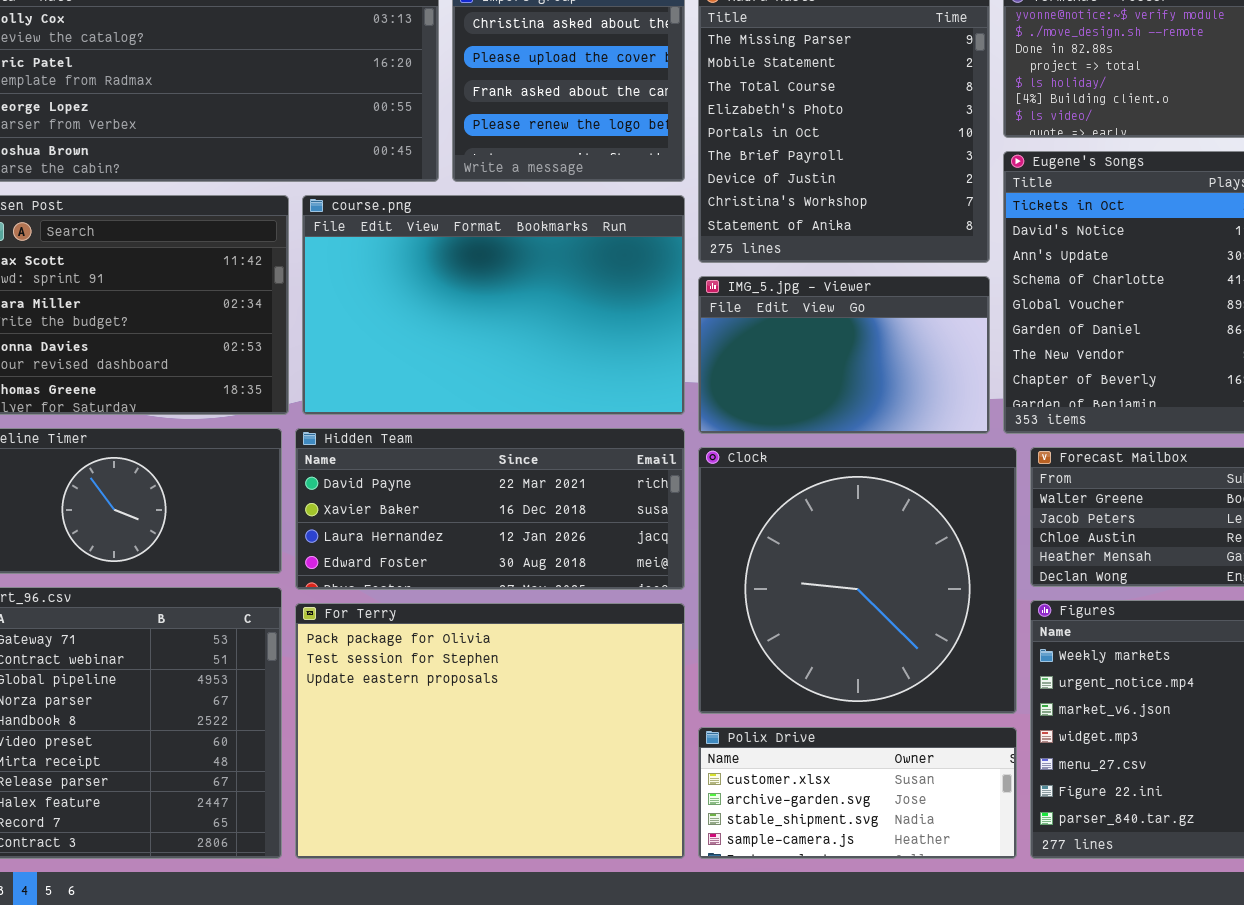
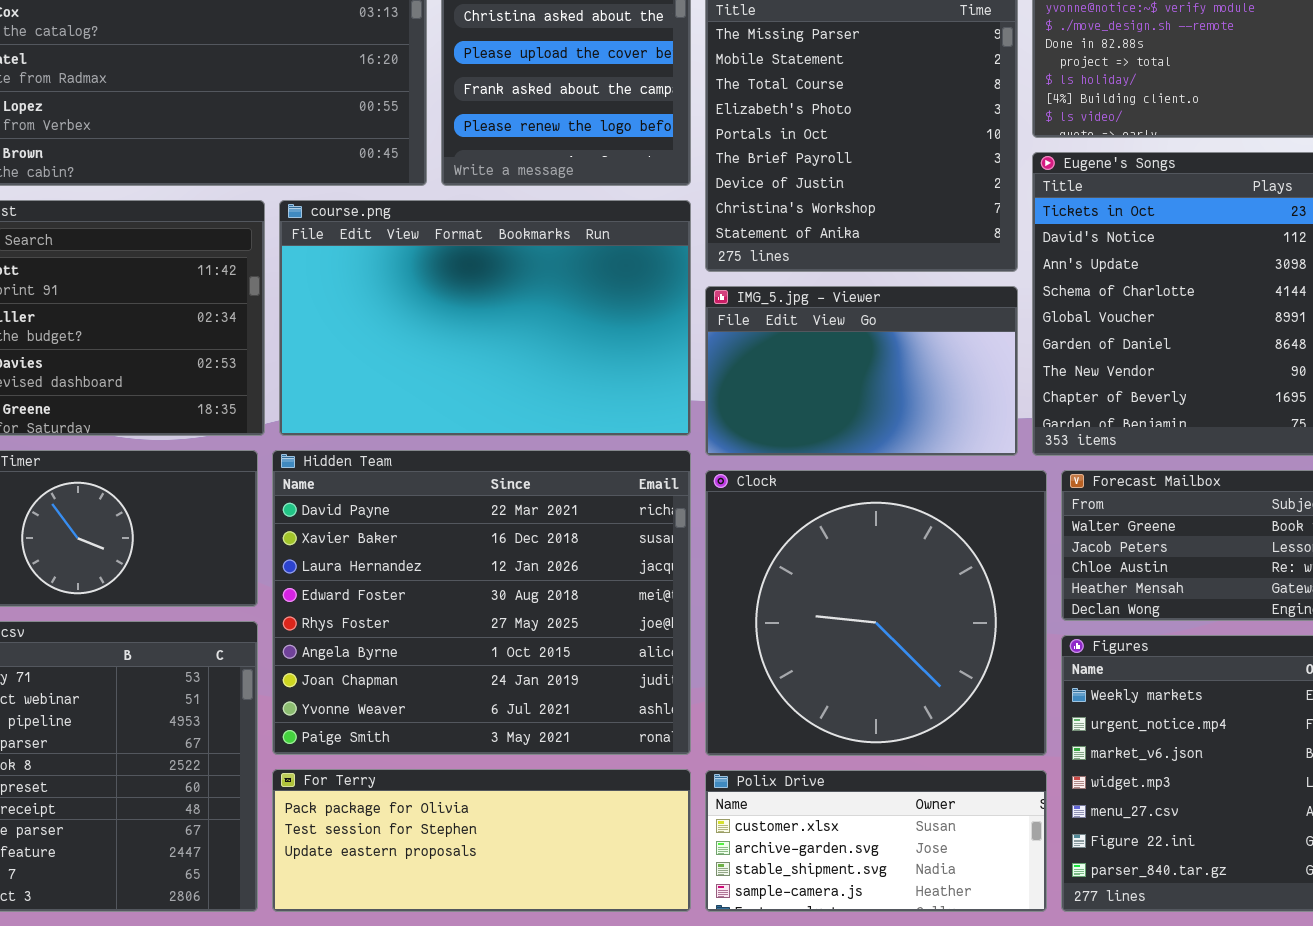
Hidden Team: [295,428,685,590] -> [272,450,691,755], resized
For Terry: [295,603,685,859] -> [272,769,691,912], resized

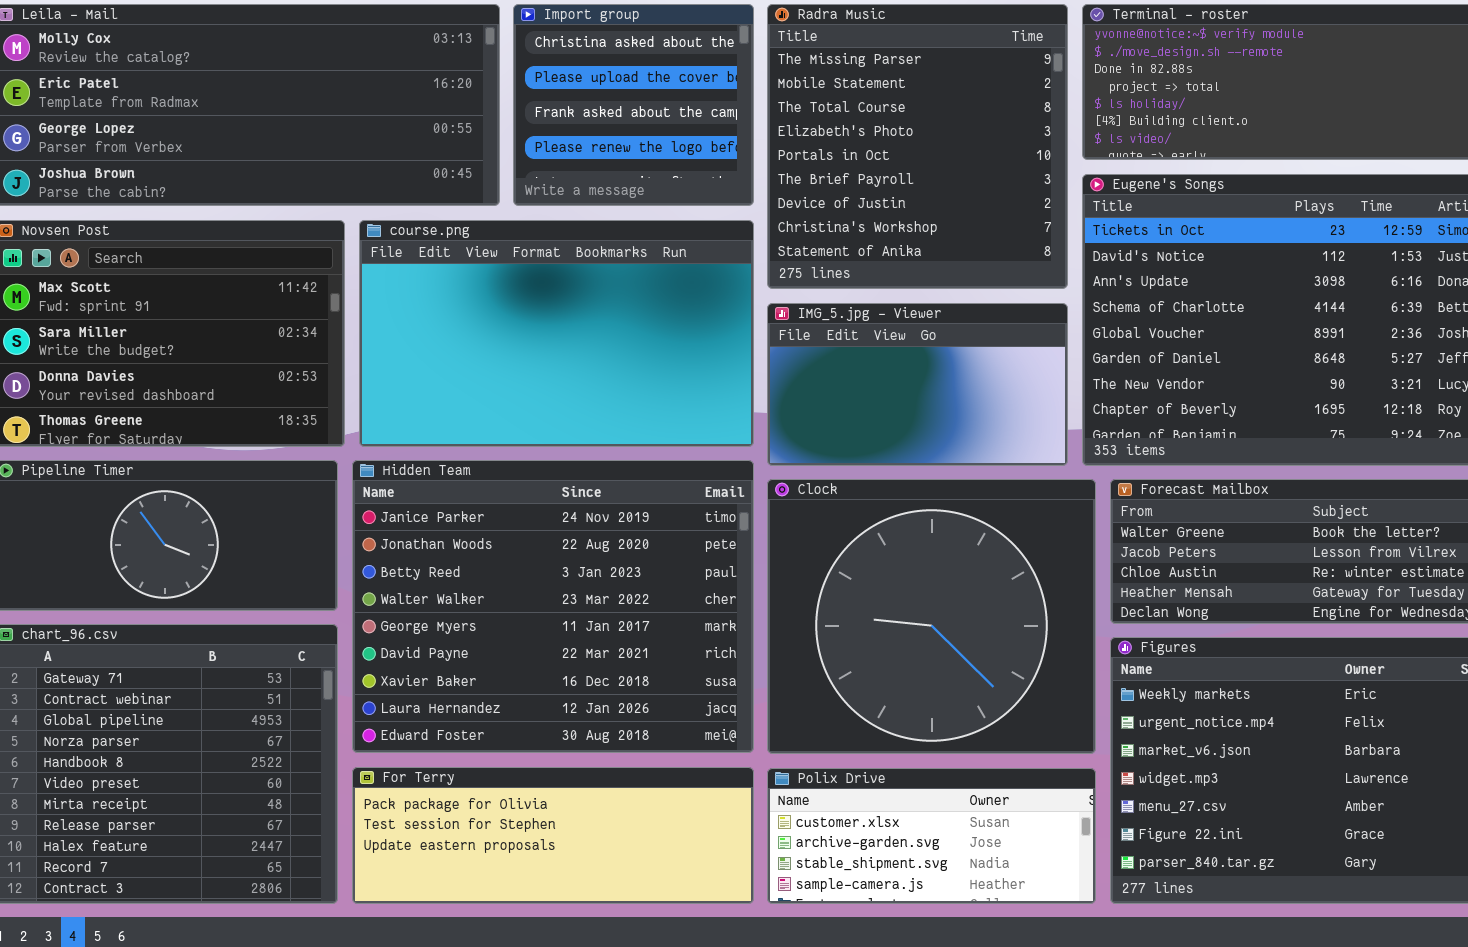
Hidden Team: [272,450,691,755] -> [352,460,754,753], scrolled up 5 rows

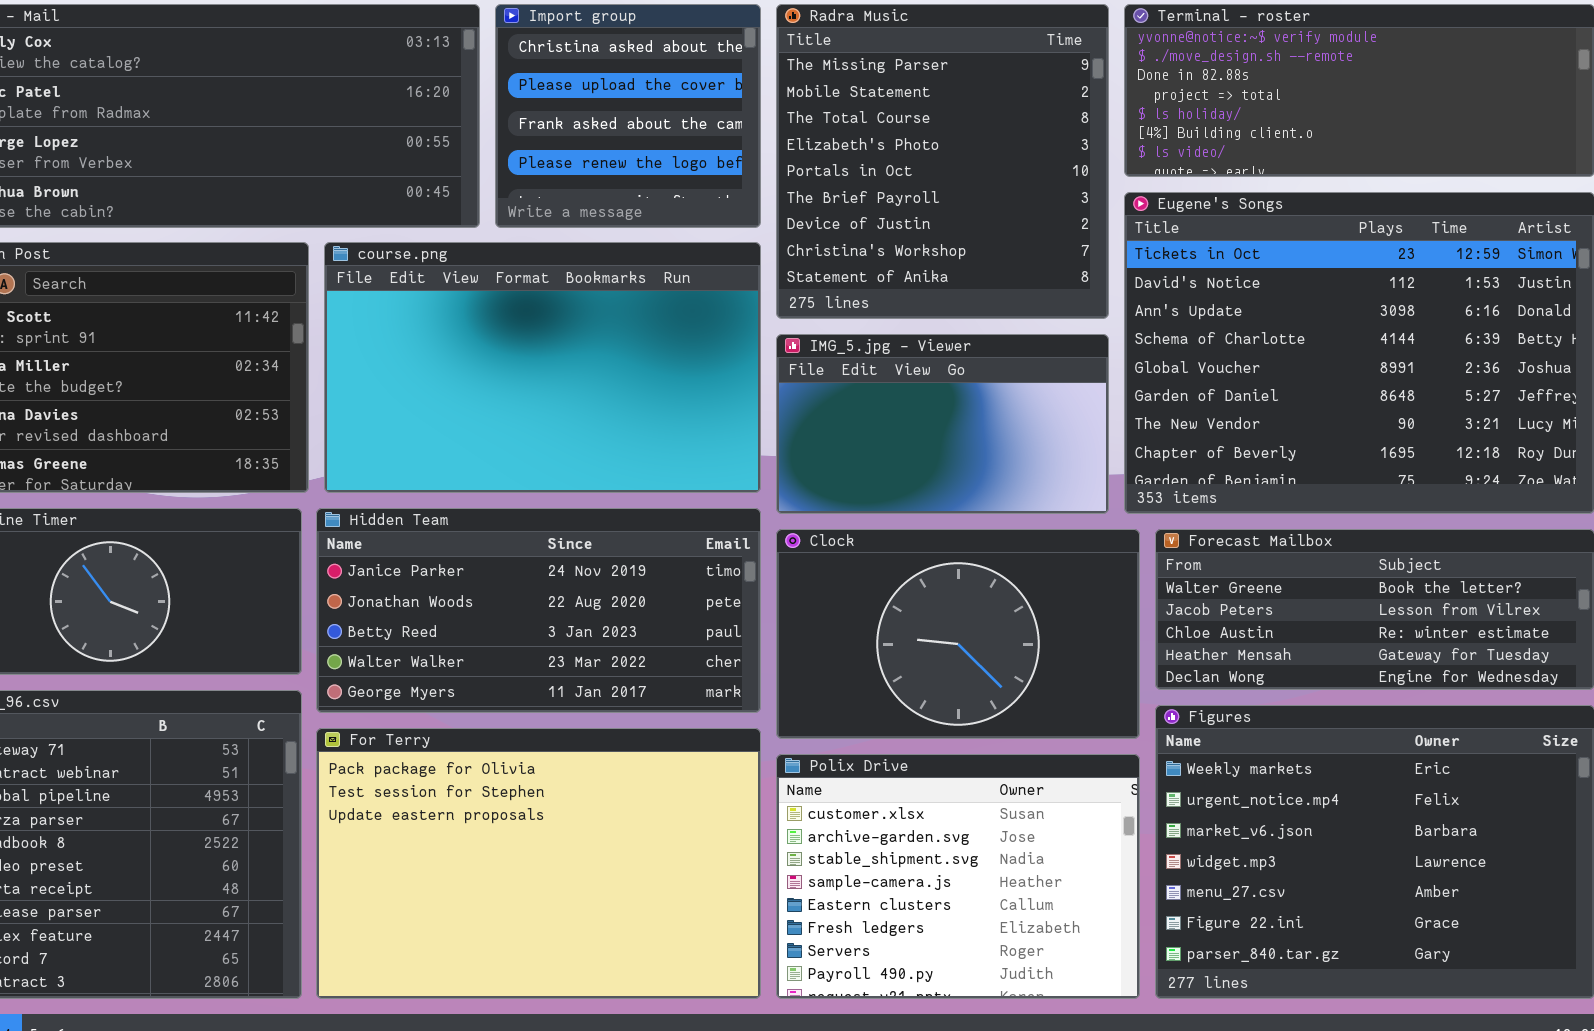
Hidden Team: [352,460,754,753] -> [316,508,761,713], resized
Clock: [767,479,1096,754] -> [776,529,1140,739], resized
For Terry: [352,767,754,904] -> [316,728,761,999], resized
Polix Drive: [767,768,1096,904] -> [776,754,1140,999], resized

